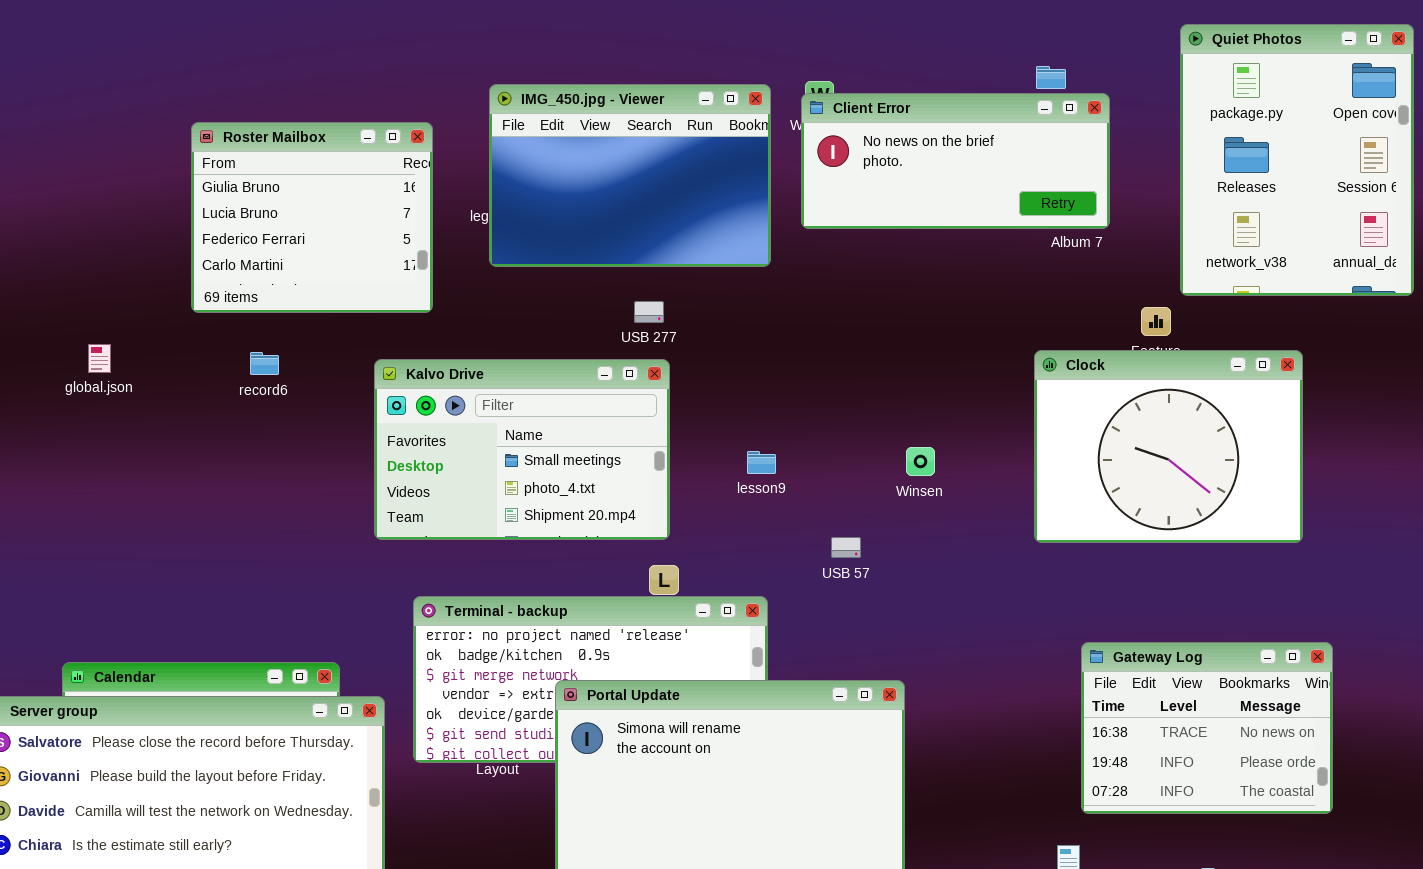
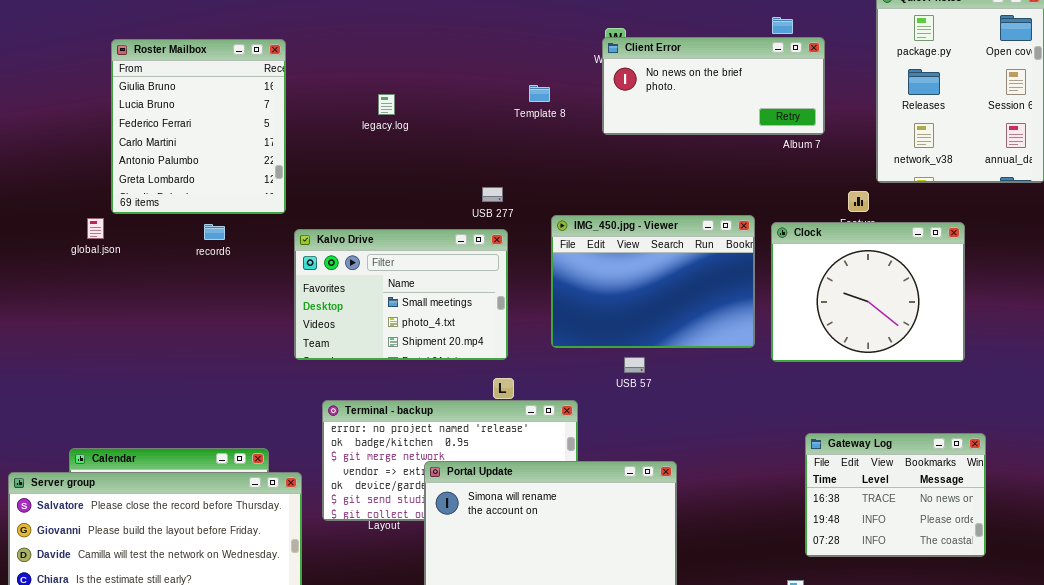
IMG_450.jpg - Viewer: [489,84,771,267] -> [551,215,755,348], moved
Roster Mailbox: [191,122,433,313] -> [111,39,286,214], moved, resized

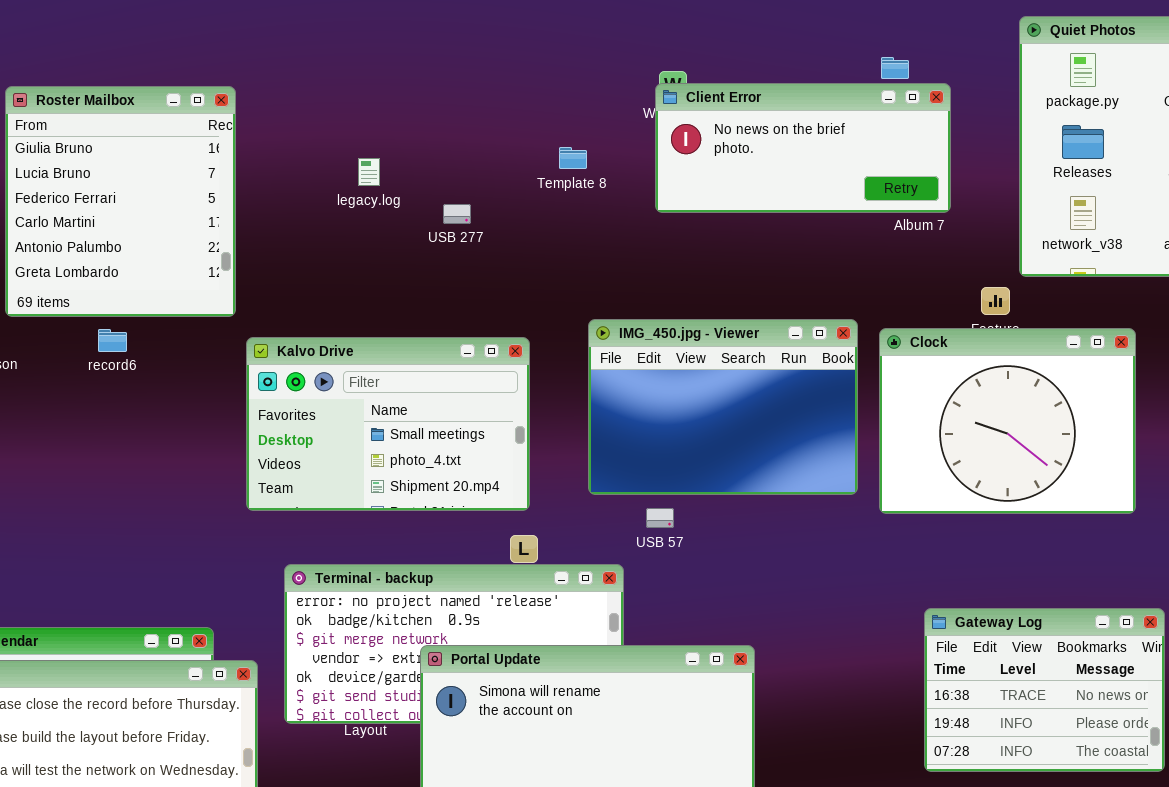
USB 277: [482,187,503,202] -> [443,204,471,224], moved
record6: [204,224,225,240] -> [98,329,127,352], moved
USB 57: [624,357,645,373] -> [646,508,674,528], moved

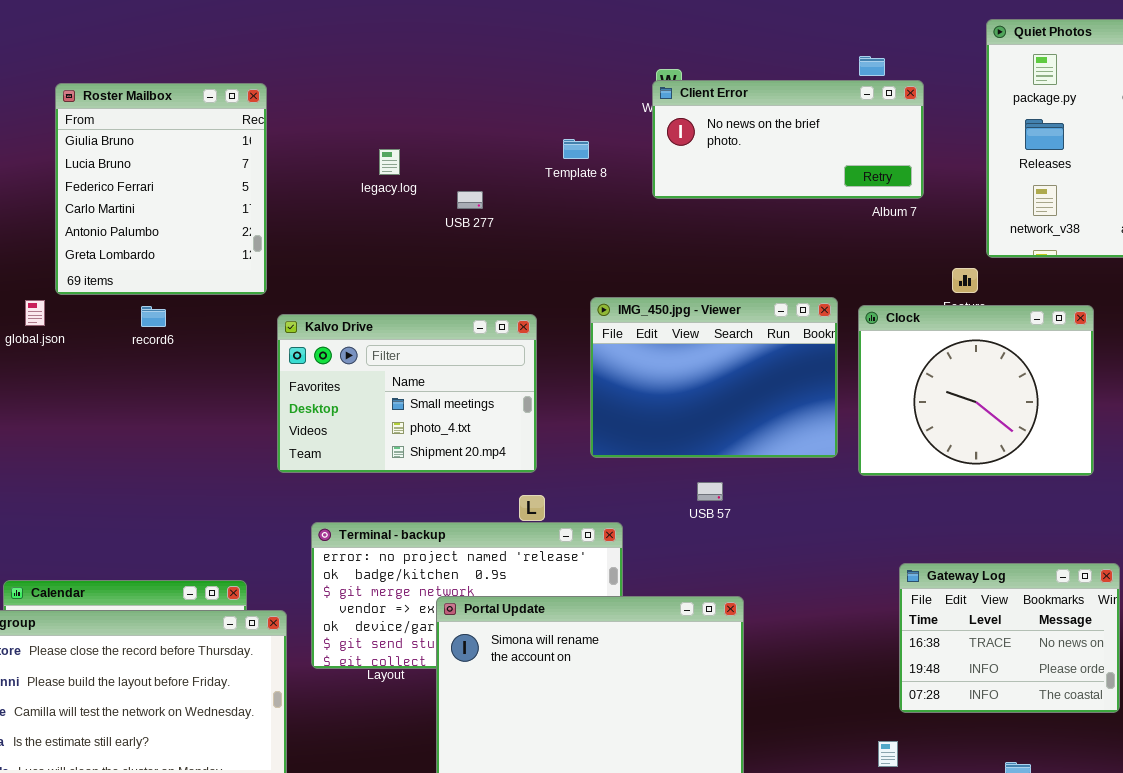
USB 57: [646,508,674,528] -> [697,482,723,501], moved

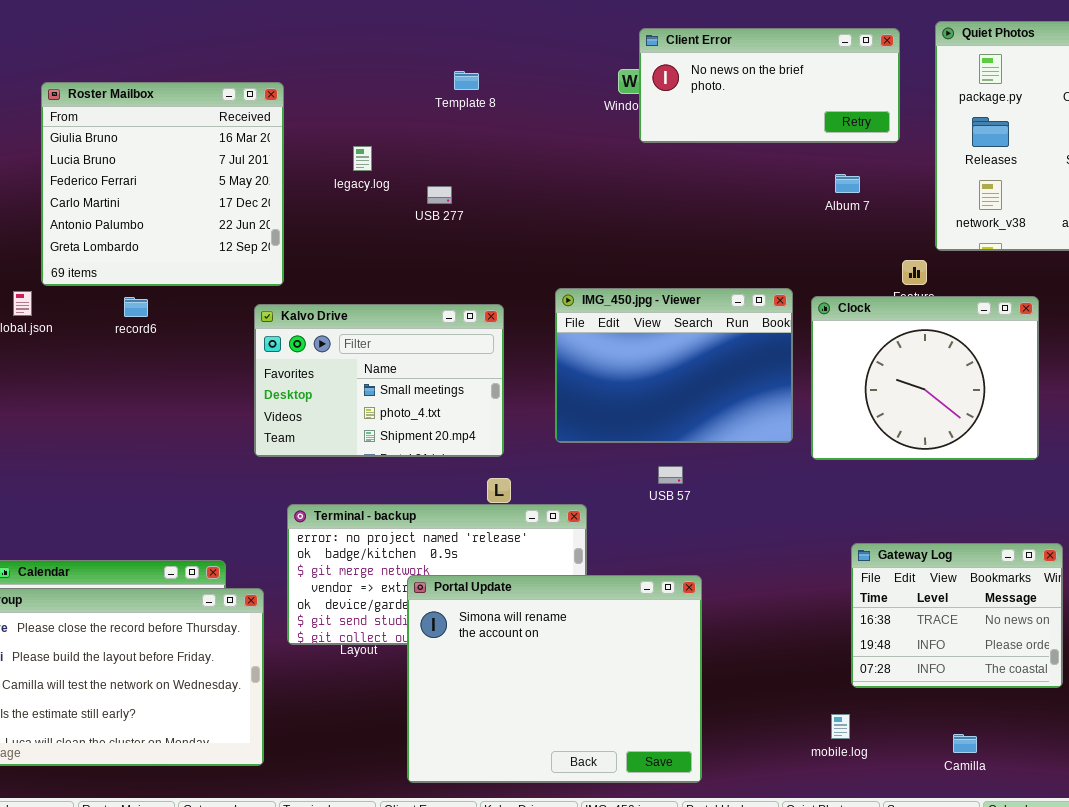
Client Error: [652,80,924,199] -> [639,28,900,143], moved
Roster Mailbox: [55,83,267,295] -> [41,82,284,286], resized
Template 8: [563,139,589,159] -> [454,71,479,90], moved

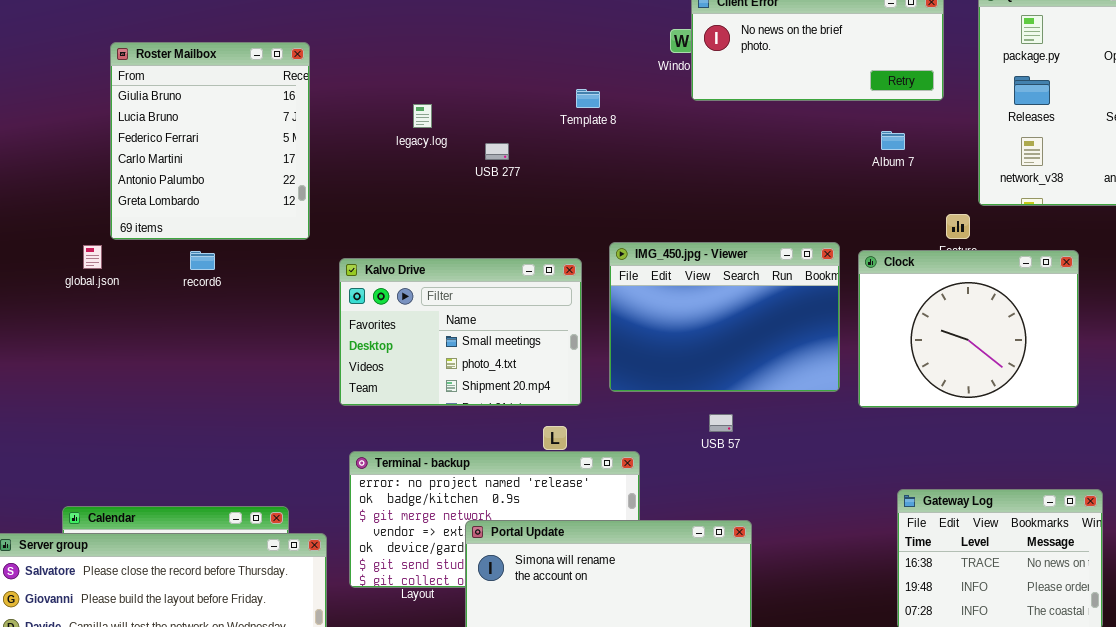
Template 8: [454,71,479,90] -> [576,89,600,108], moved
Roster Mailbox: [41,82,284,286] -> [110,42,310,240], resized
Kalvo Drive: [254,304,504,457] -> [339,258,582,406], moved

